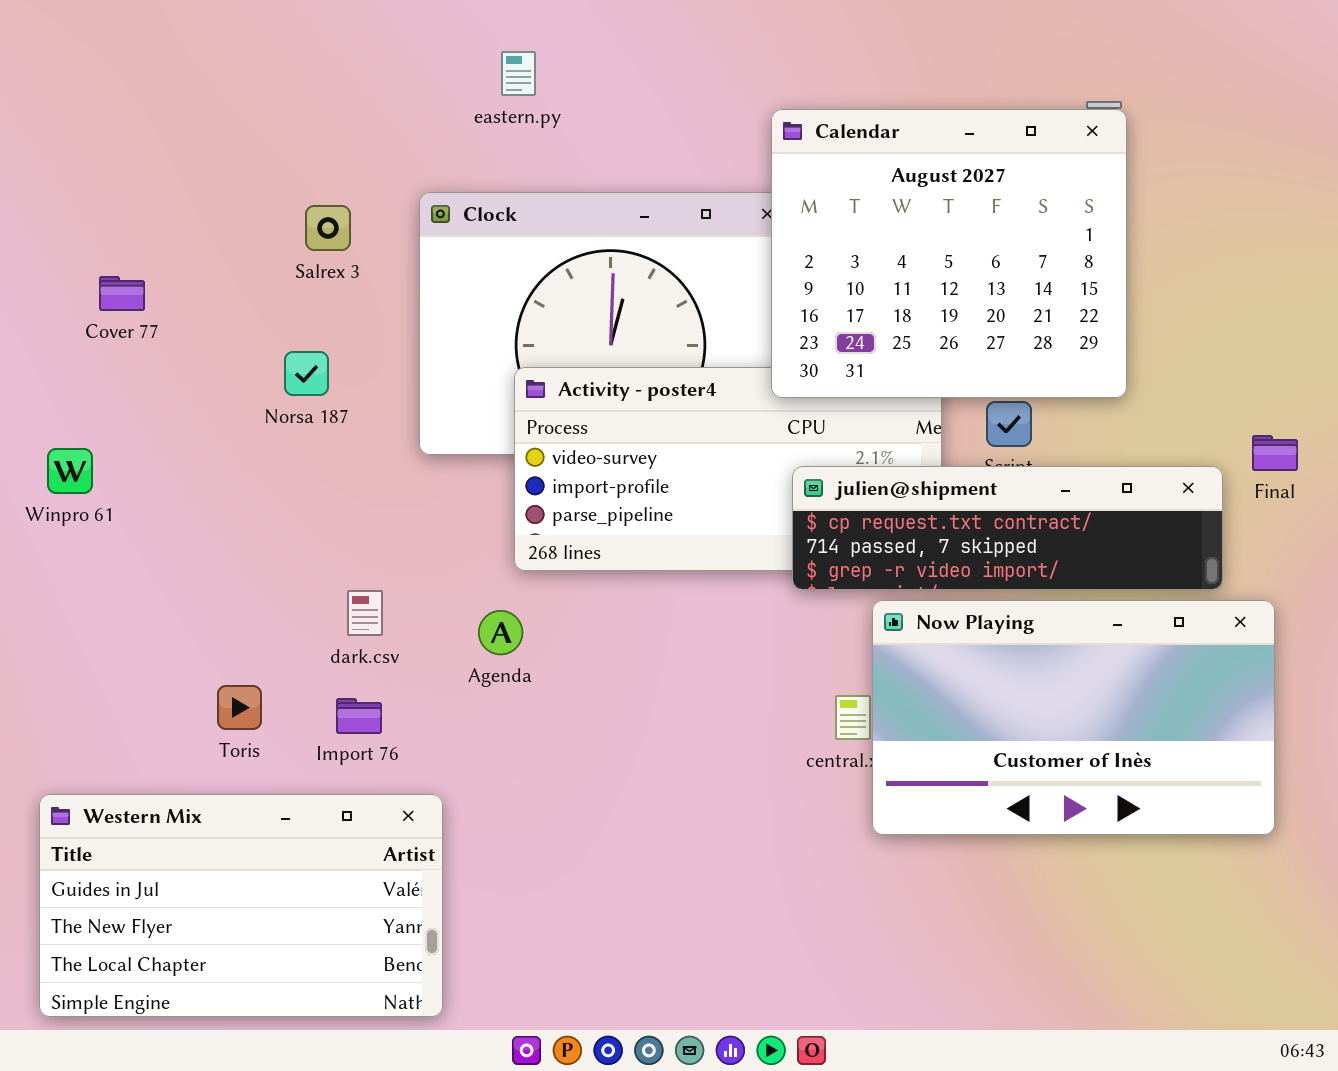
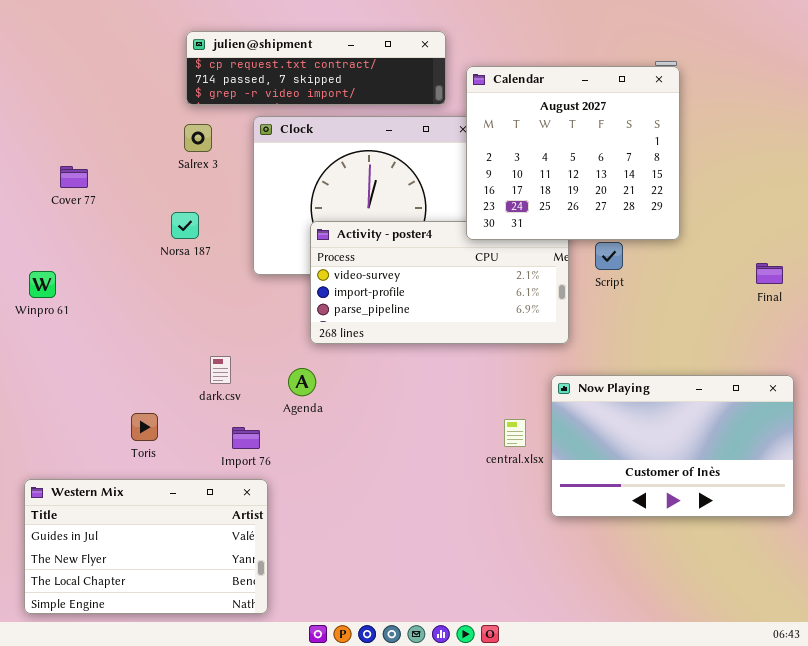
julien@shipment: [792,466,1223,590] -> [186,31,446,105], moved
Now Playing: [872,600,1275,835] -> [551,375,794,517], moved
Import 76: [336,698,382,734] -> [232,427,260,449], moved

